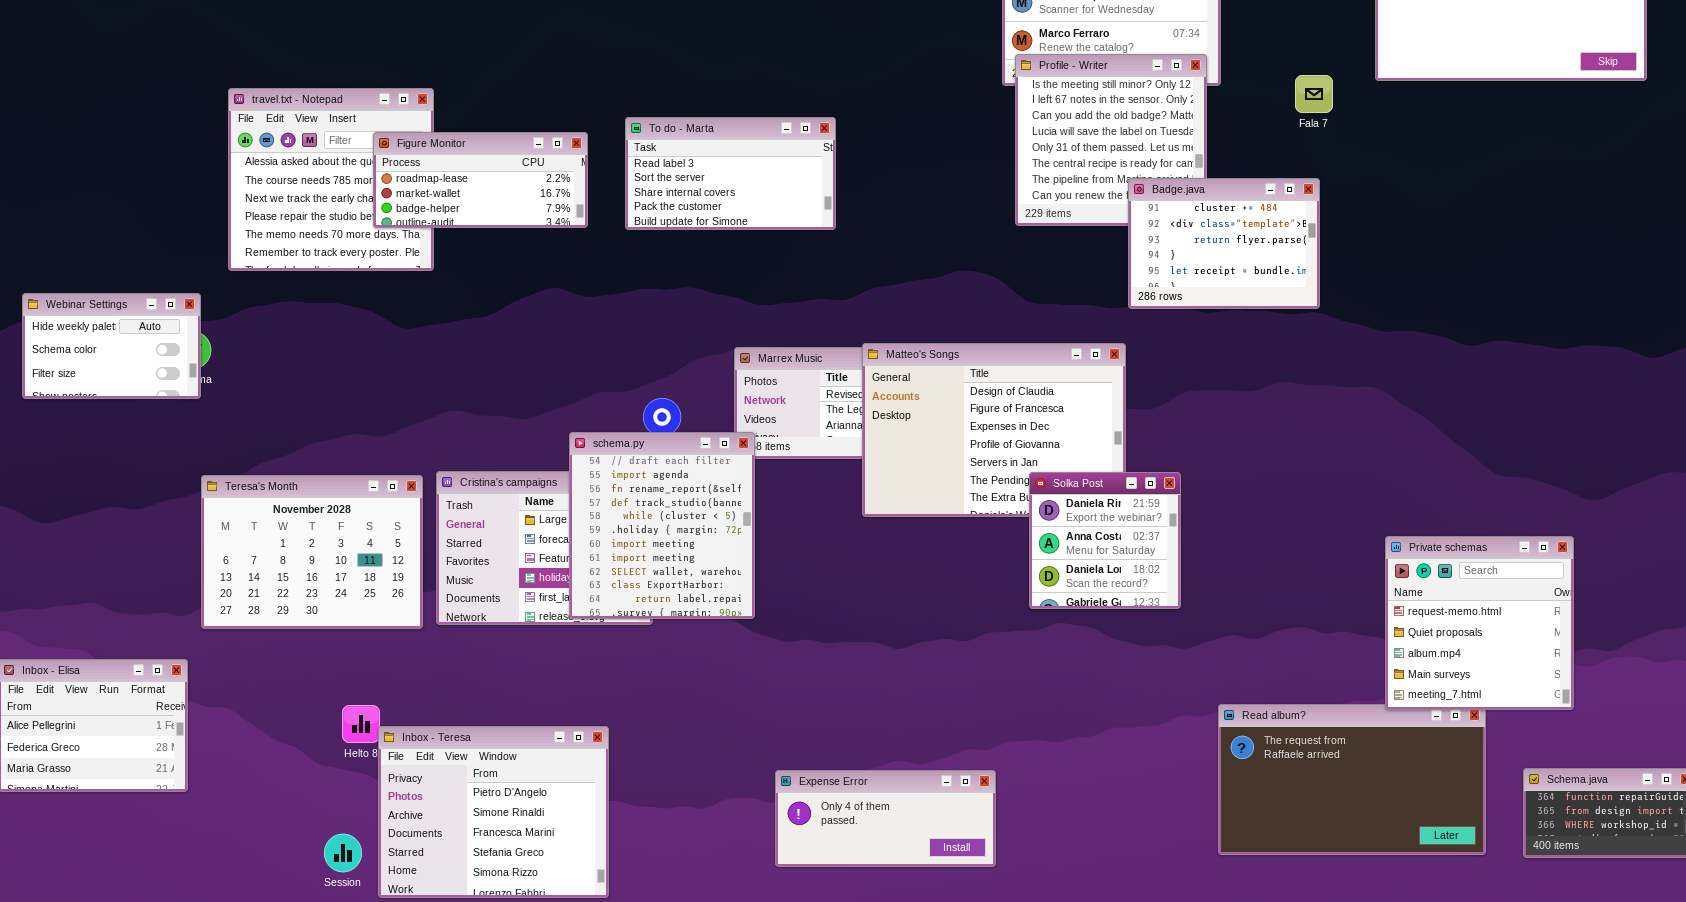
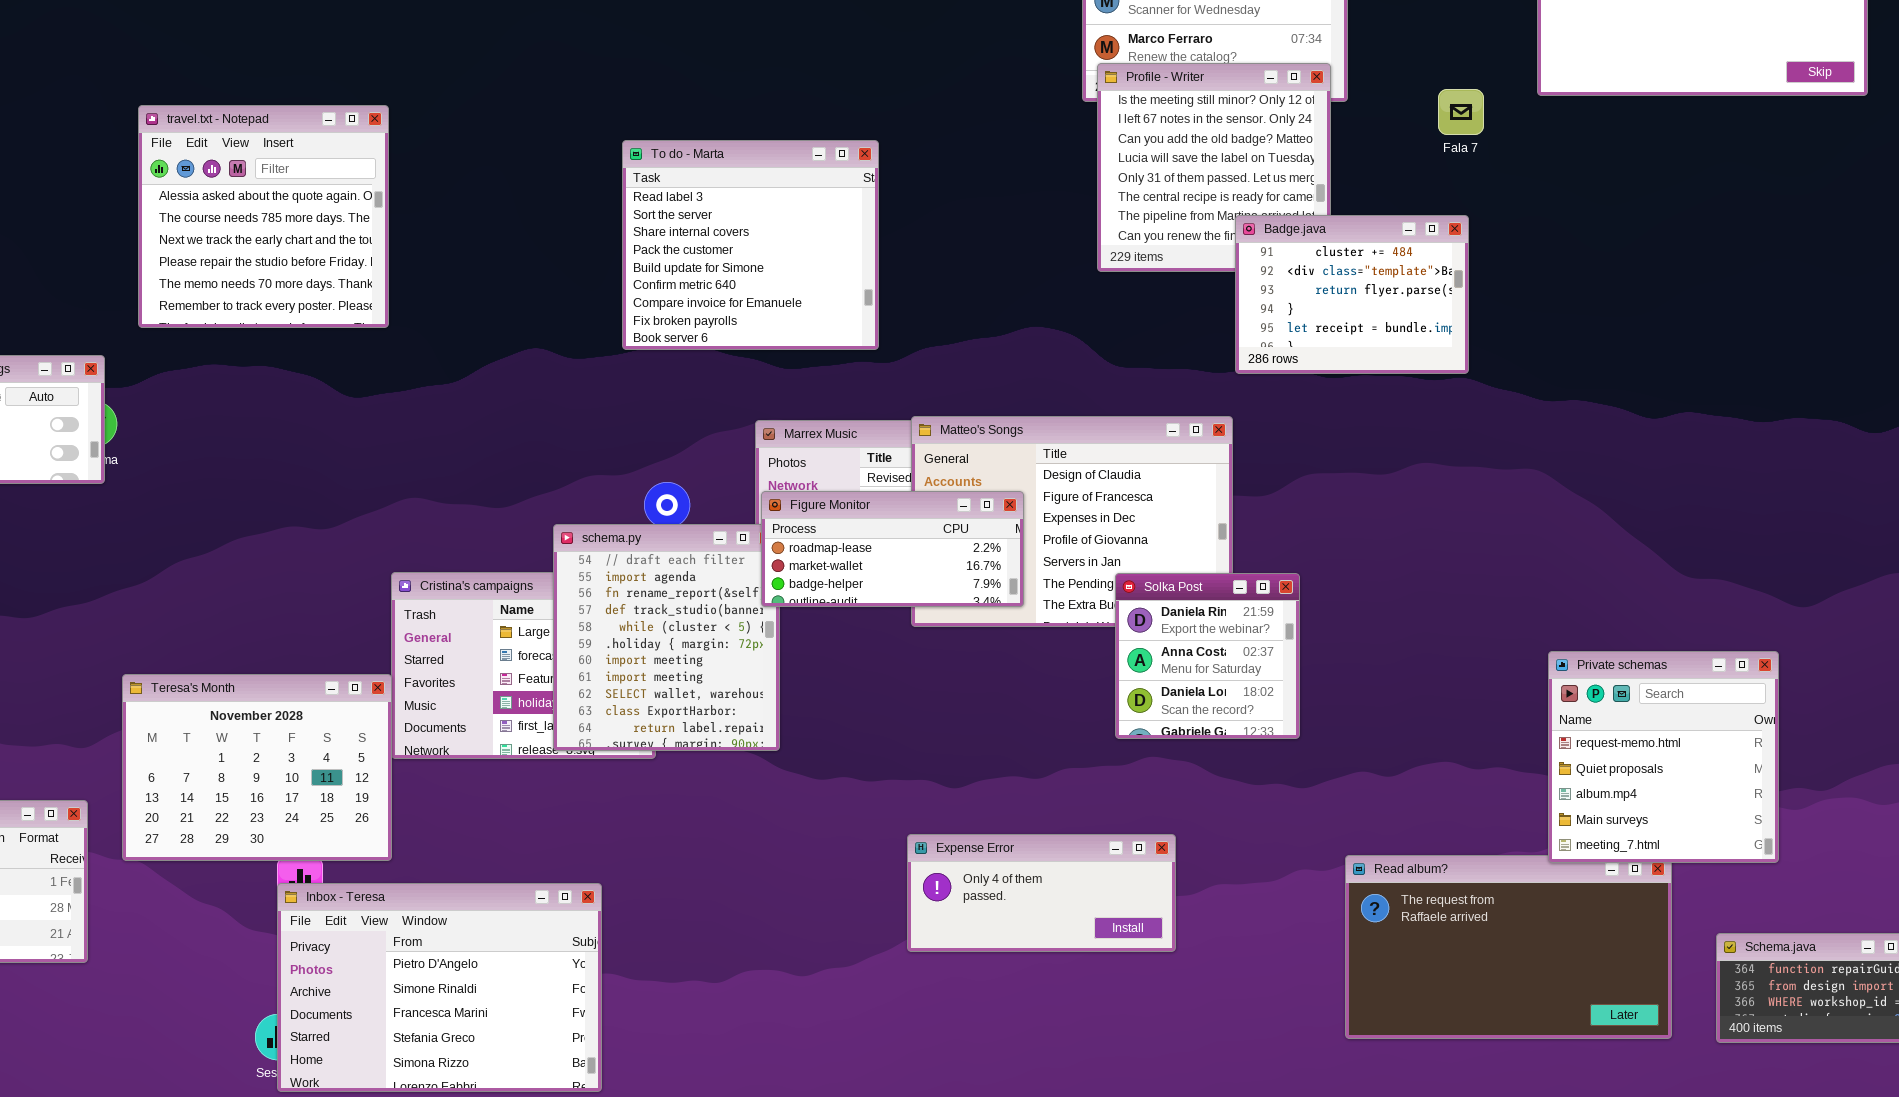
To do - Marta: [625,117,836,230] -> [622,140,879,350], resized
Figure Monitor: [373,132,588,228] -> [761,491,1024,607], moved
Teresa's Month: [201,475,423,629] -> [122,674,392,861], moved
Inbox - Teresa: [378,726,609,898] -> [277,883,602,1092], resized
Expense Error: [775,770,996,867] -> [907,834,1176,952], moved

